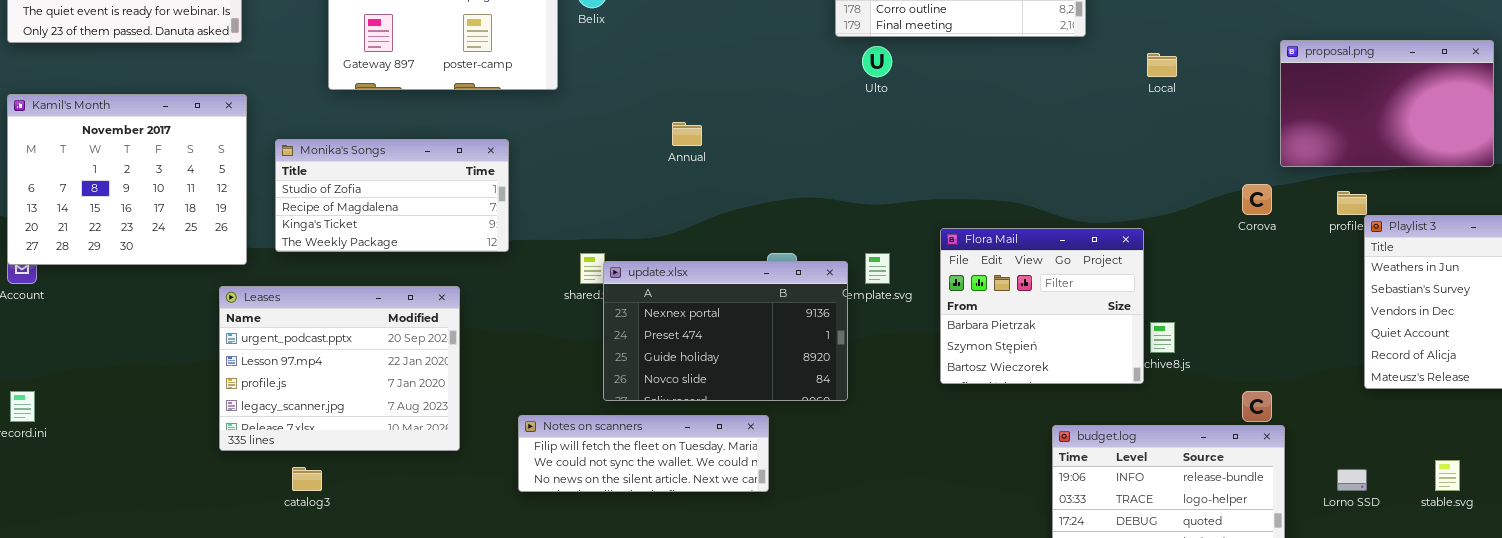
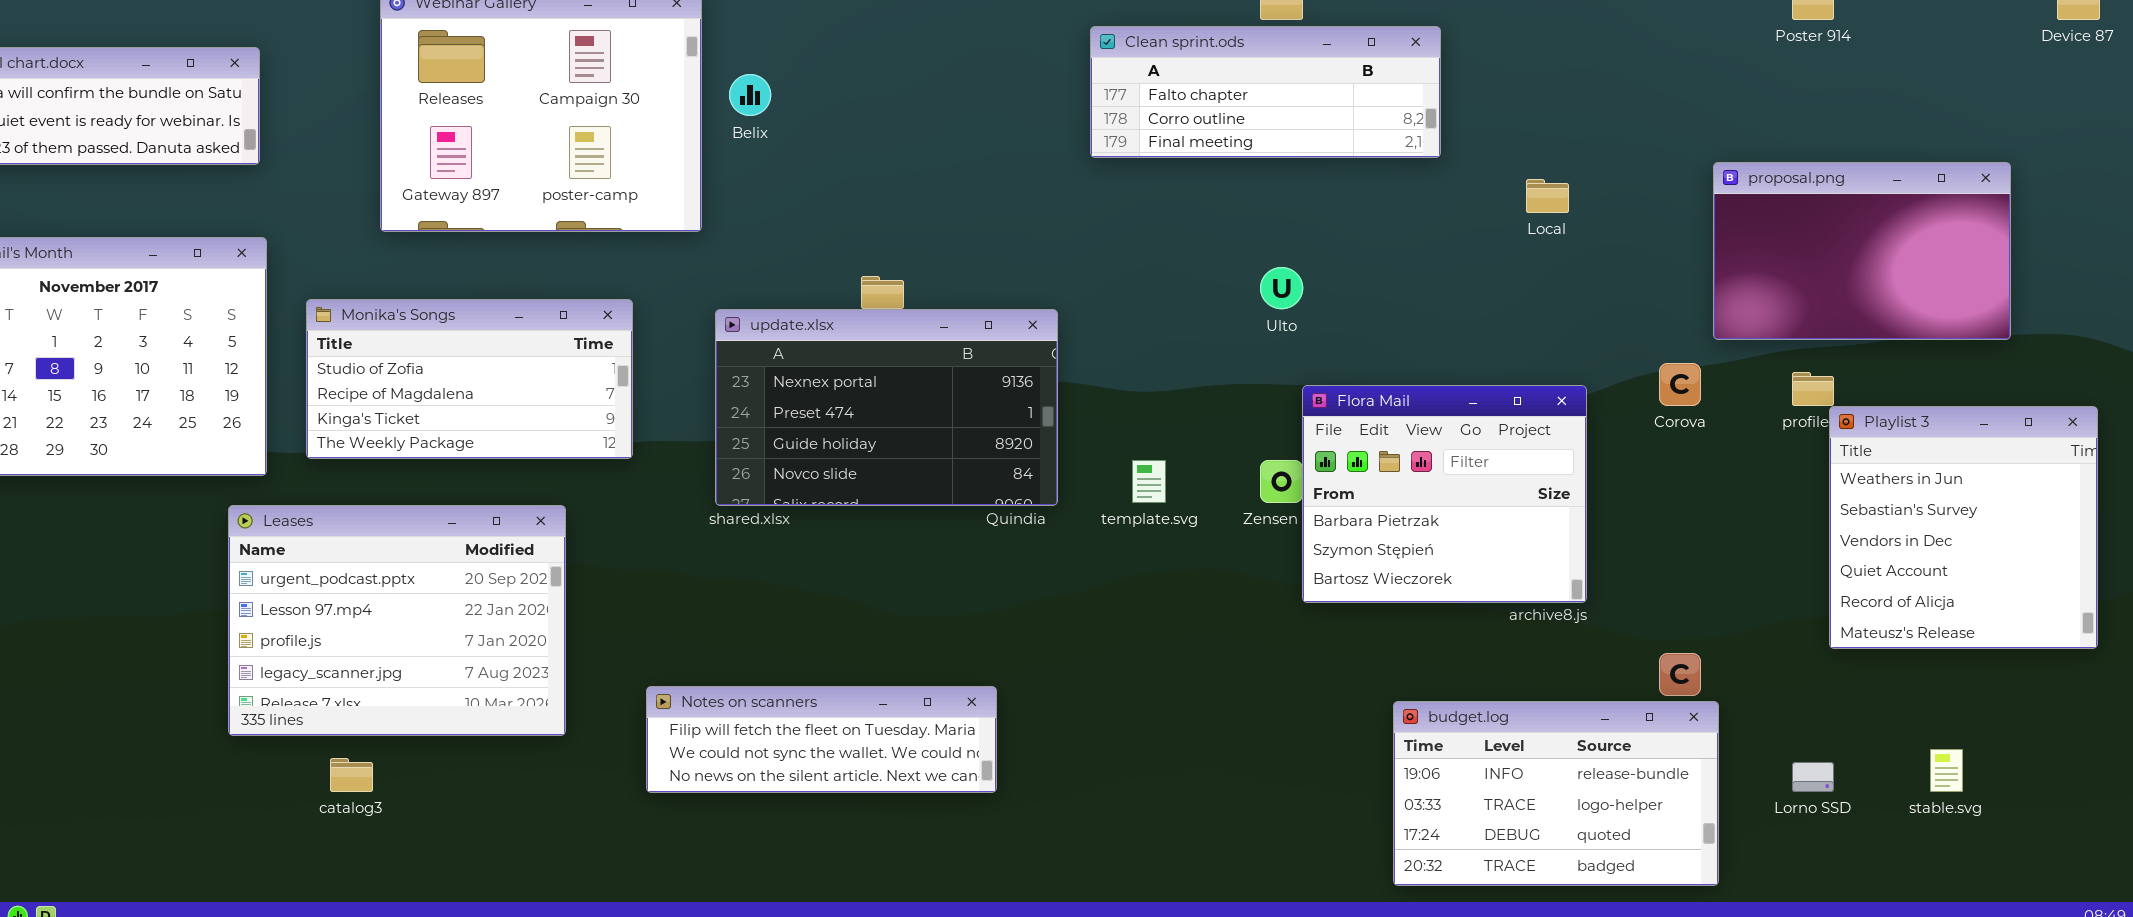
Ulto: [862,46,892,77] -> [1260,267,1303,309], moved
Flora Mail: [940,228,1144,384] -> [1302,385,1587,603], moved
update.xlsx: [603,261,848,401] -> [715,309,1058,506], moved

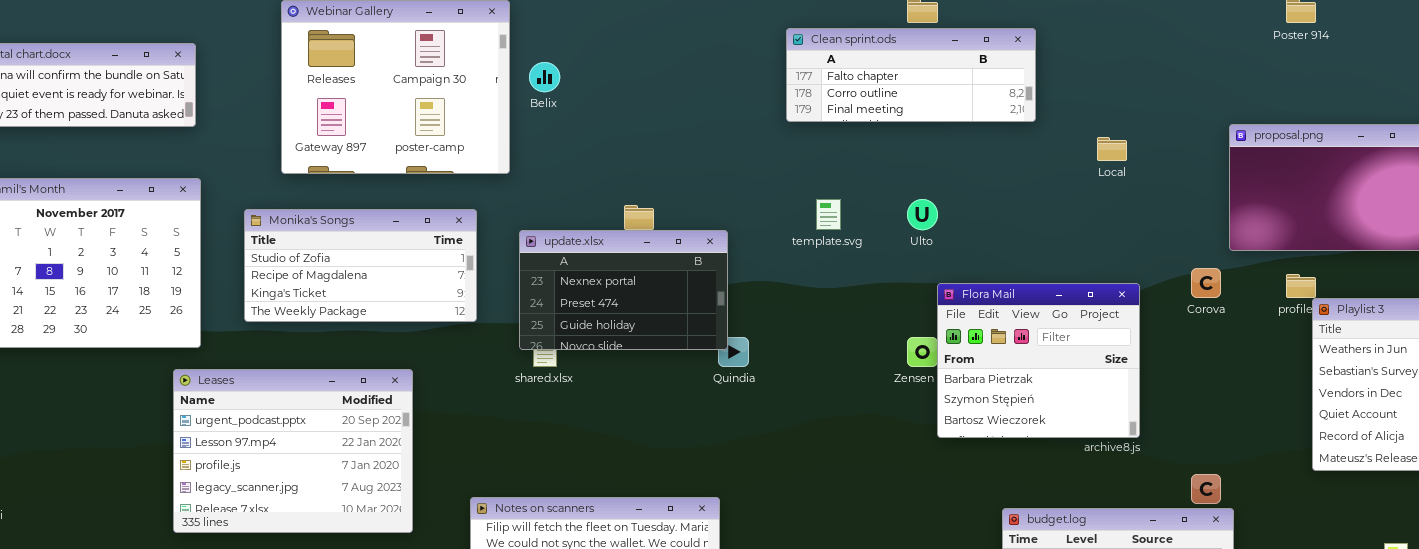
Monika's Songs: [306,299,633,459] -> [244,209,477,322], moved
update.xlsx: [715,309,1058,506] -> [519,230,728,350], resized
template.svg: [1132,460,1166,503] -> [816,199,841,230], moved

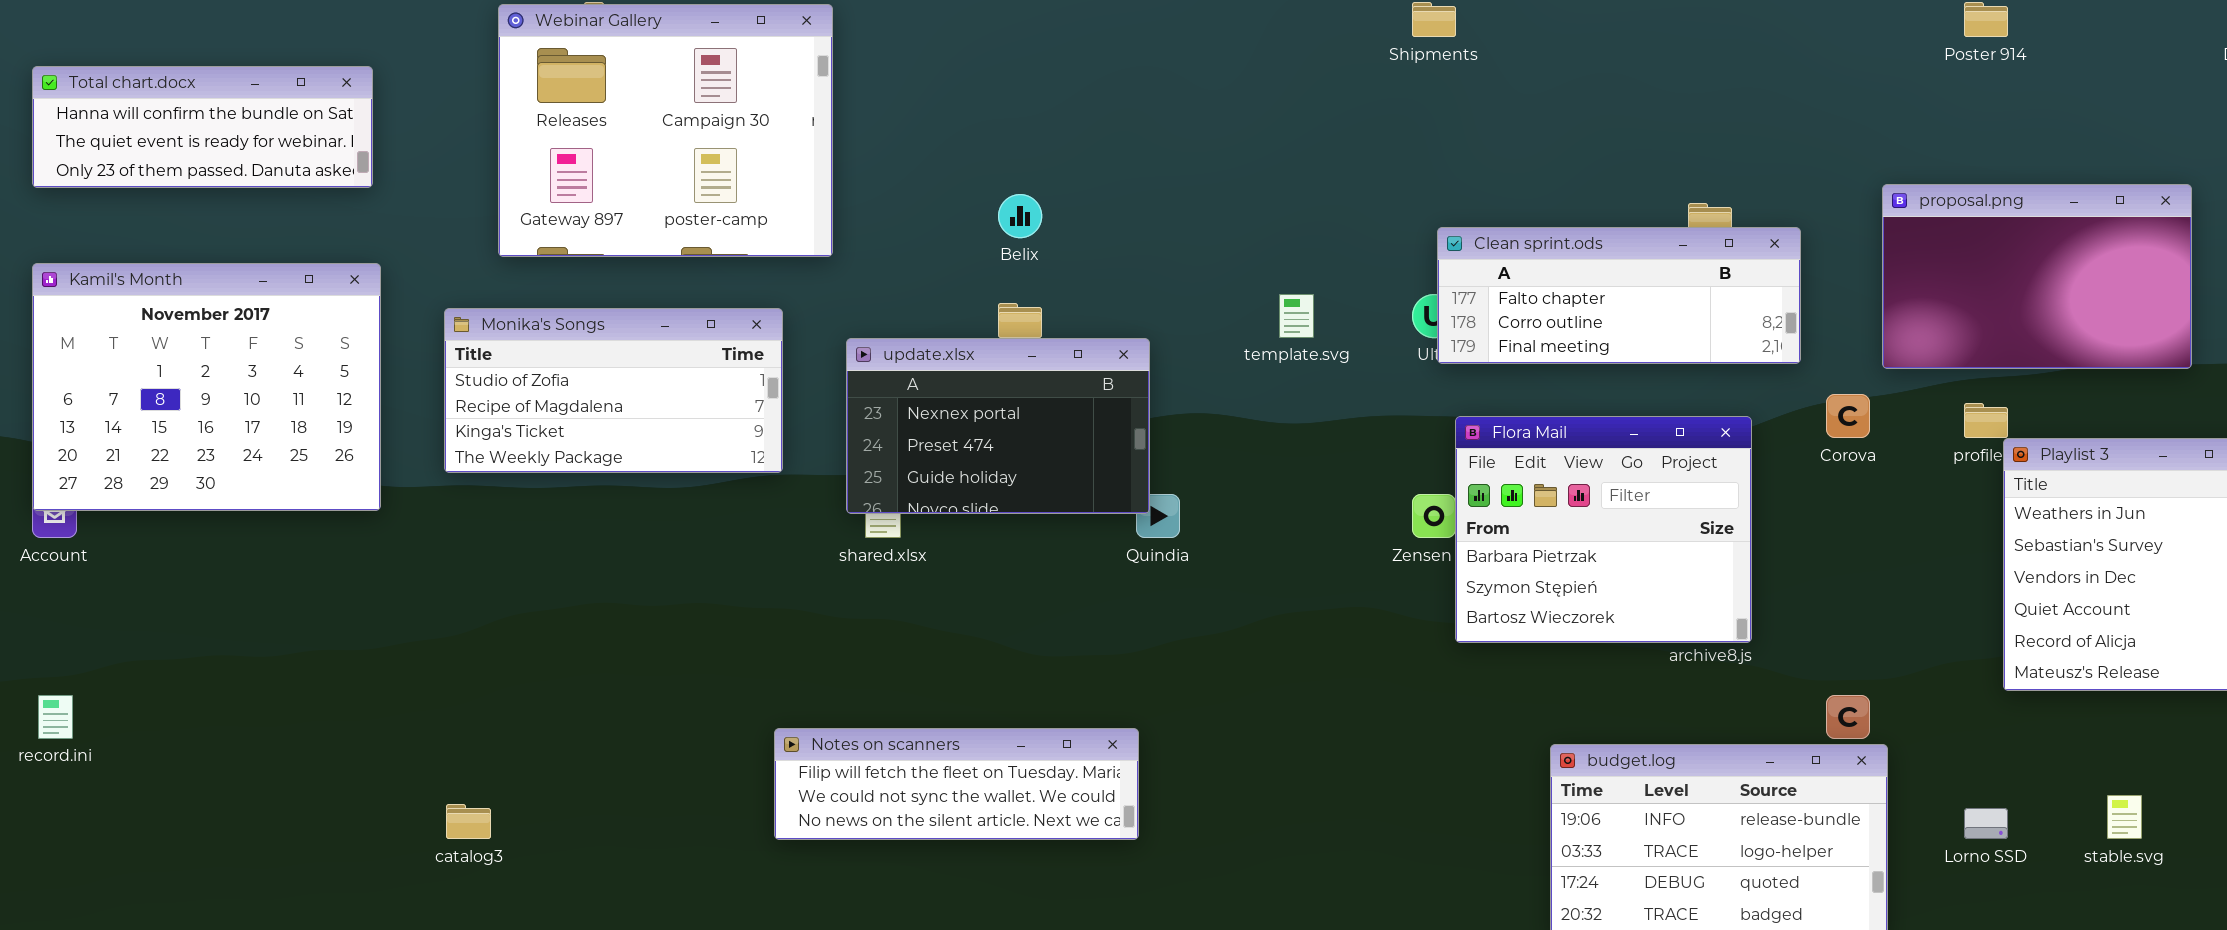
Clean sprint.ods: [786,28,1036,122] -> [1437,227,1801,364], moved
Belix: [529,62,560,92] -> [998,194,1042,238], moved
Leases: [173,369,413,533] -> none, closed

